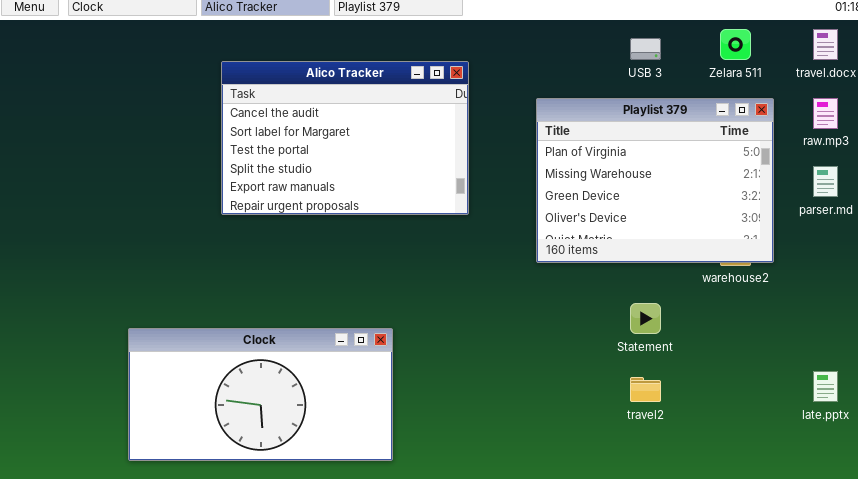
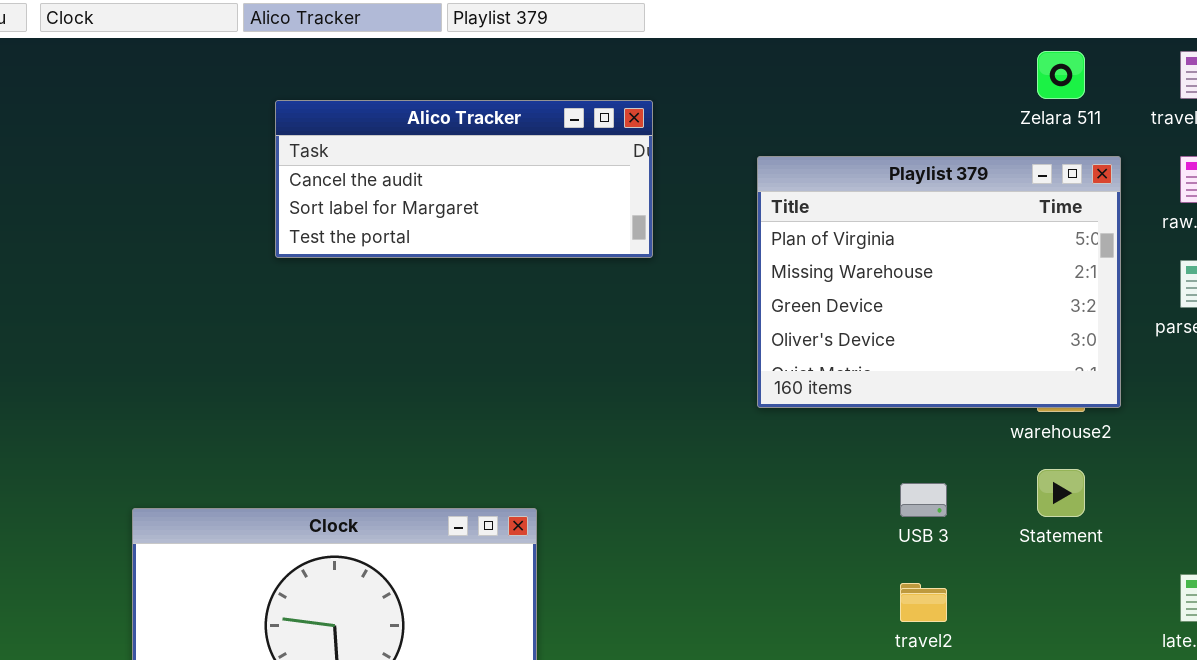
USB 3: [630,38,661,60] -> [900,483,947,517], moved
Alico Tracker: [221,61,469,215] -> [275,100,653,258], resized
Statement: [630,303,661,334] -> [1037,469,1085,517], moved

